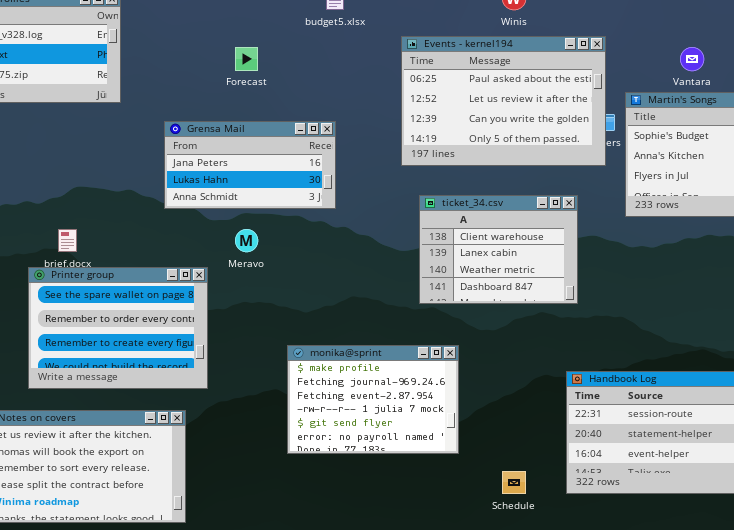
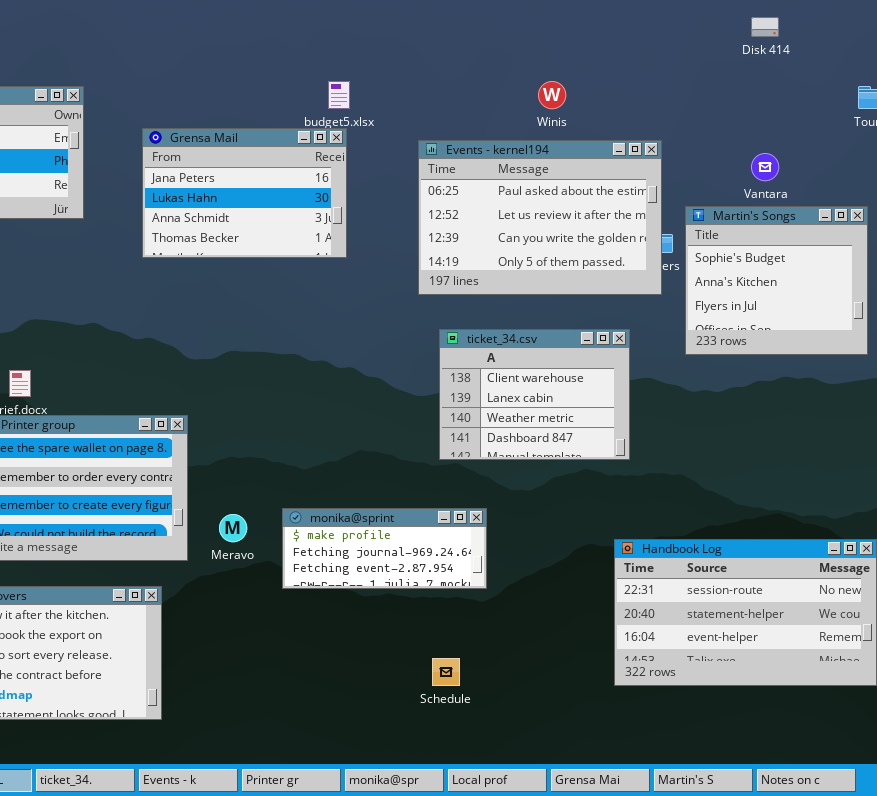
Grensa Mail: [164,121,336,209] -> [142,128,347,258], moved, resized
Meravo: [235,229,258,252] -> [219,514,247,542], moved
monika@sprint: [287,345,459,454] -> [282,508,487,589], resized
Schedule: [502,471,526,494] -> [432,658,460,686], moved

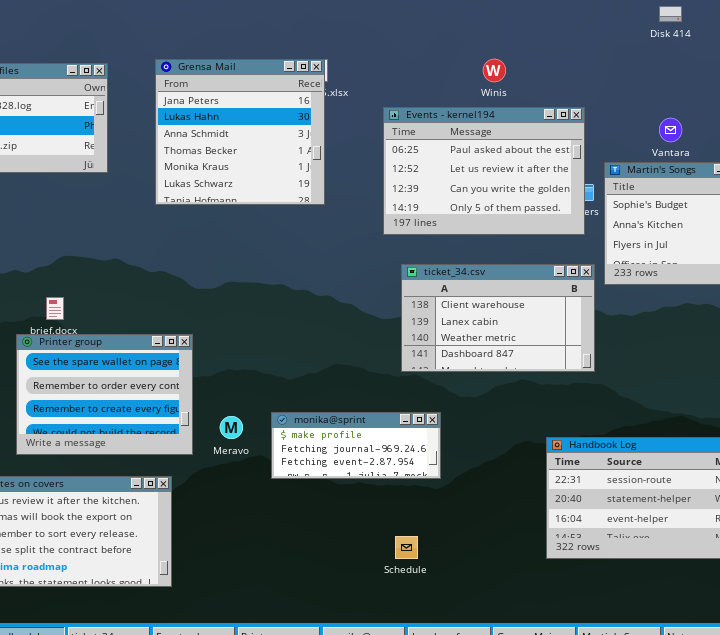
Grensa Mail: [142,128,347,258] -> [155,59,325,205], resized
ticket_34.csv: [439,329,630,460] -> [401,264,595,372], resized

